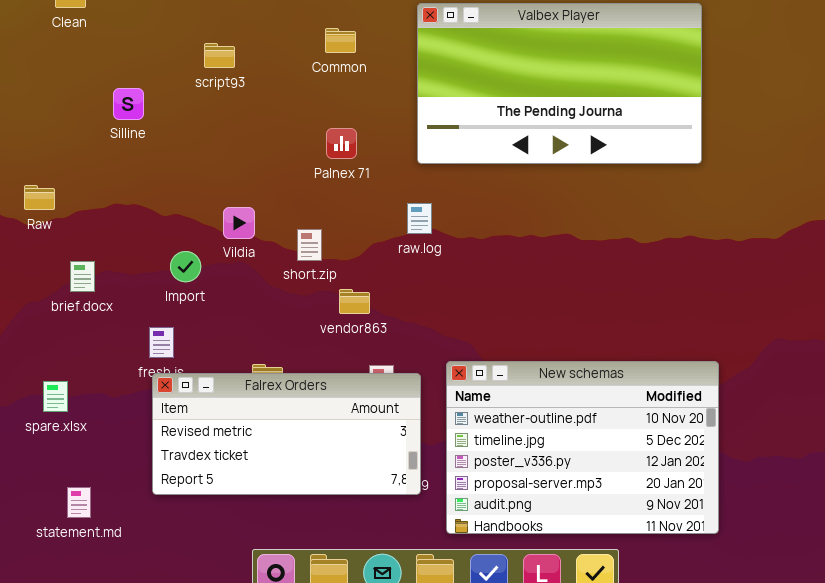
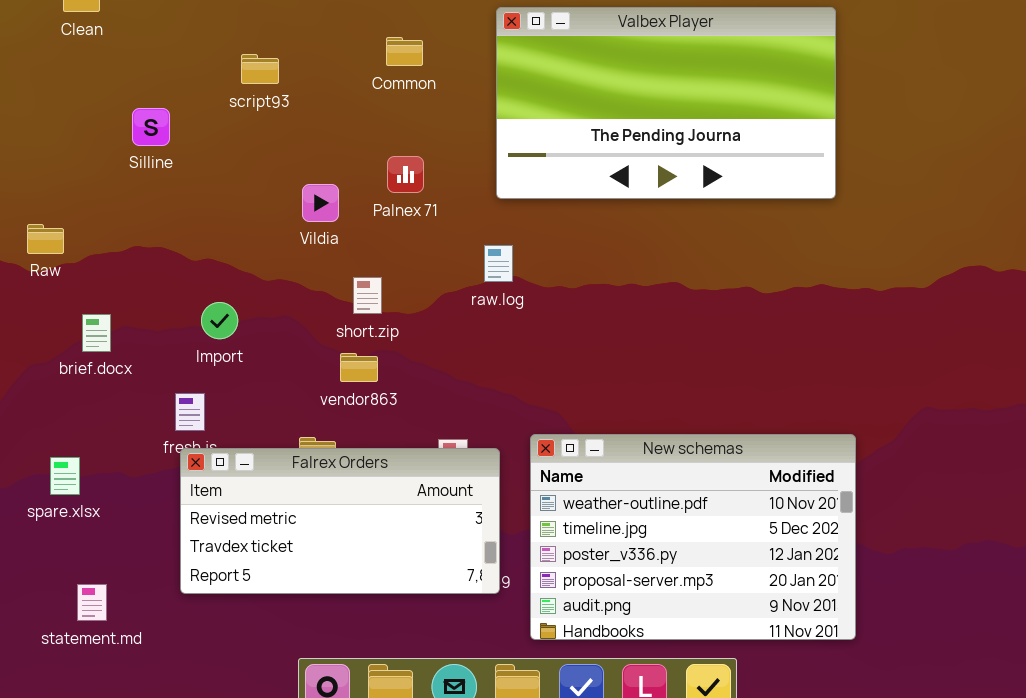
Vildia: [223,207,255,239] -> [302,184,339,222], moved
vendor863: [339,289,370,314] -> [340,353,378,382], moved

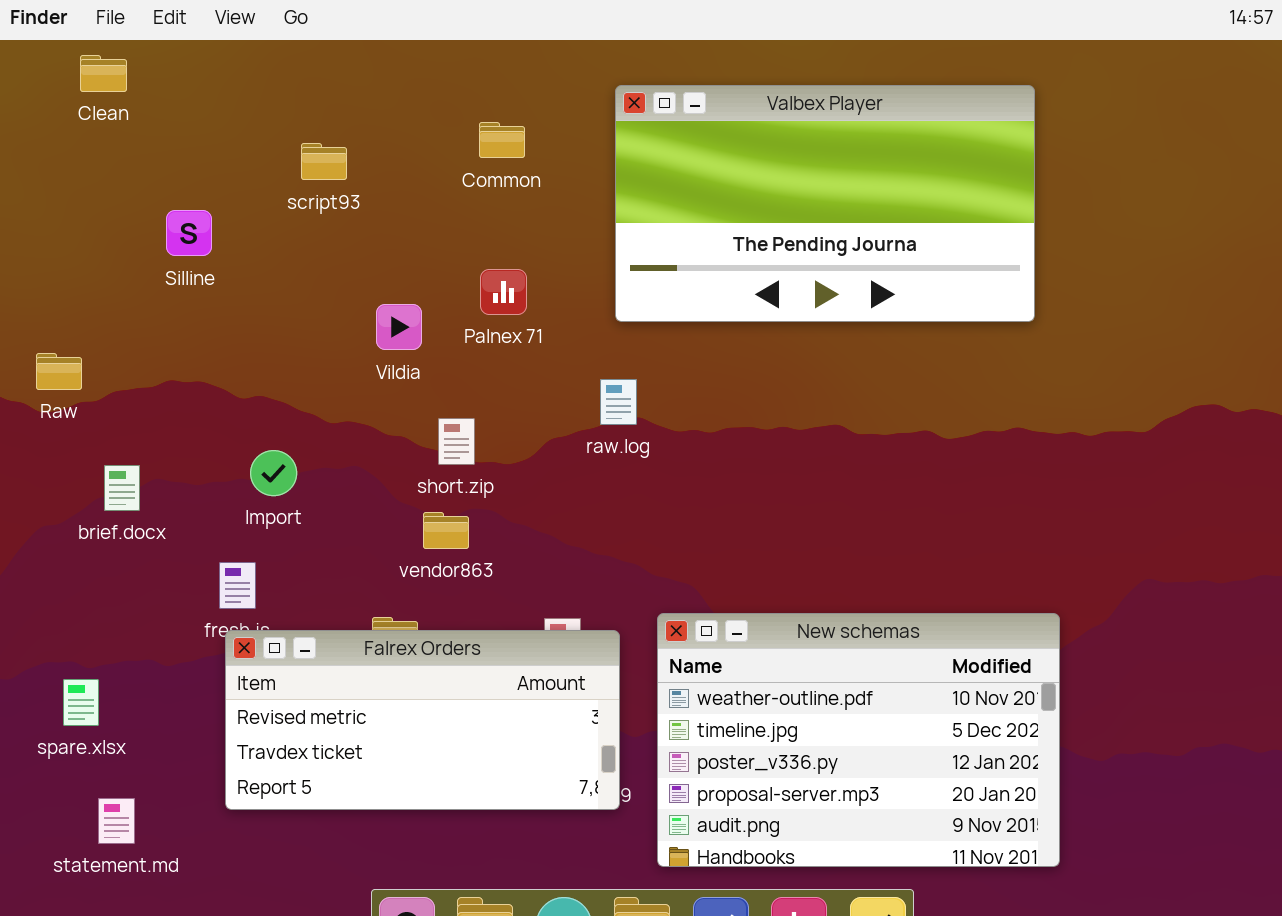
spare.xlsx: [50,457,80,495] -> [63,679,99,726], moved

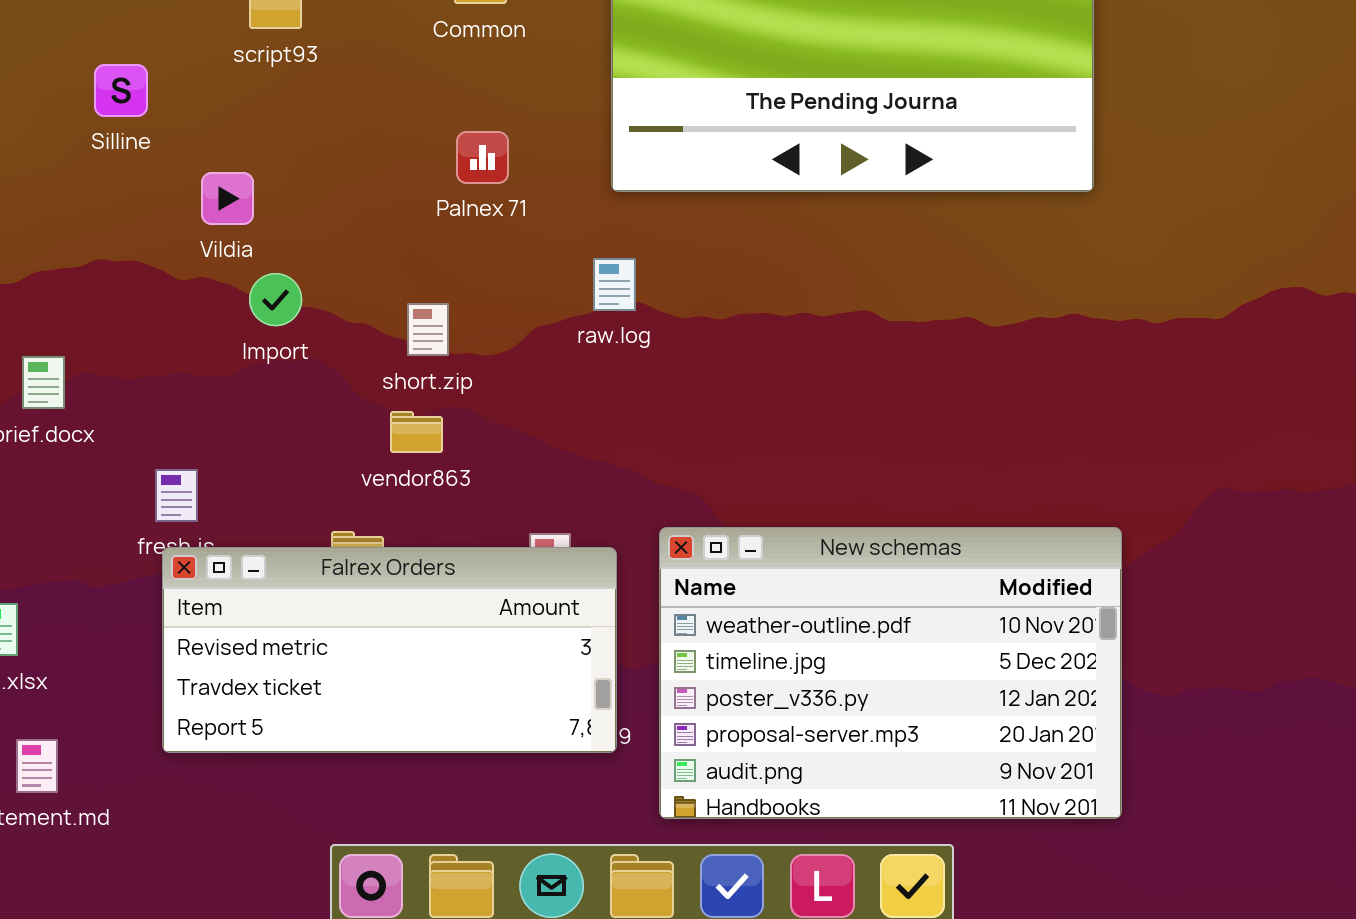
Vildia: [376,304,422,350] -> [201,172,254,225], moved
Import: [250,450,297,496] -> [249,273,302,326], moved

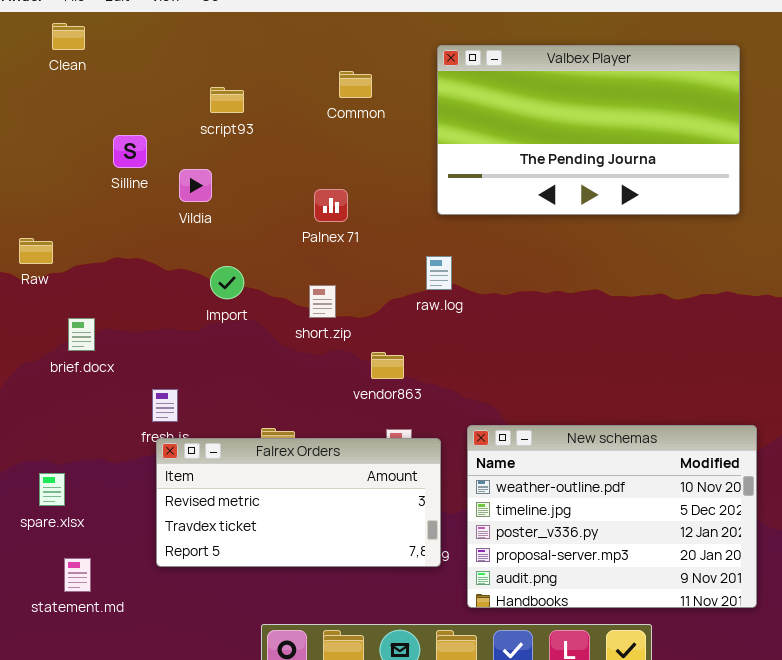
Palnex 71: [456,131,509,184] -> [314,189,348,222], moved
Vildia: [201,172,254,225] -> [179,169,212,202], moved
vendor863: [390,411,443,453] -> [371,352,404,379], moved

